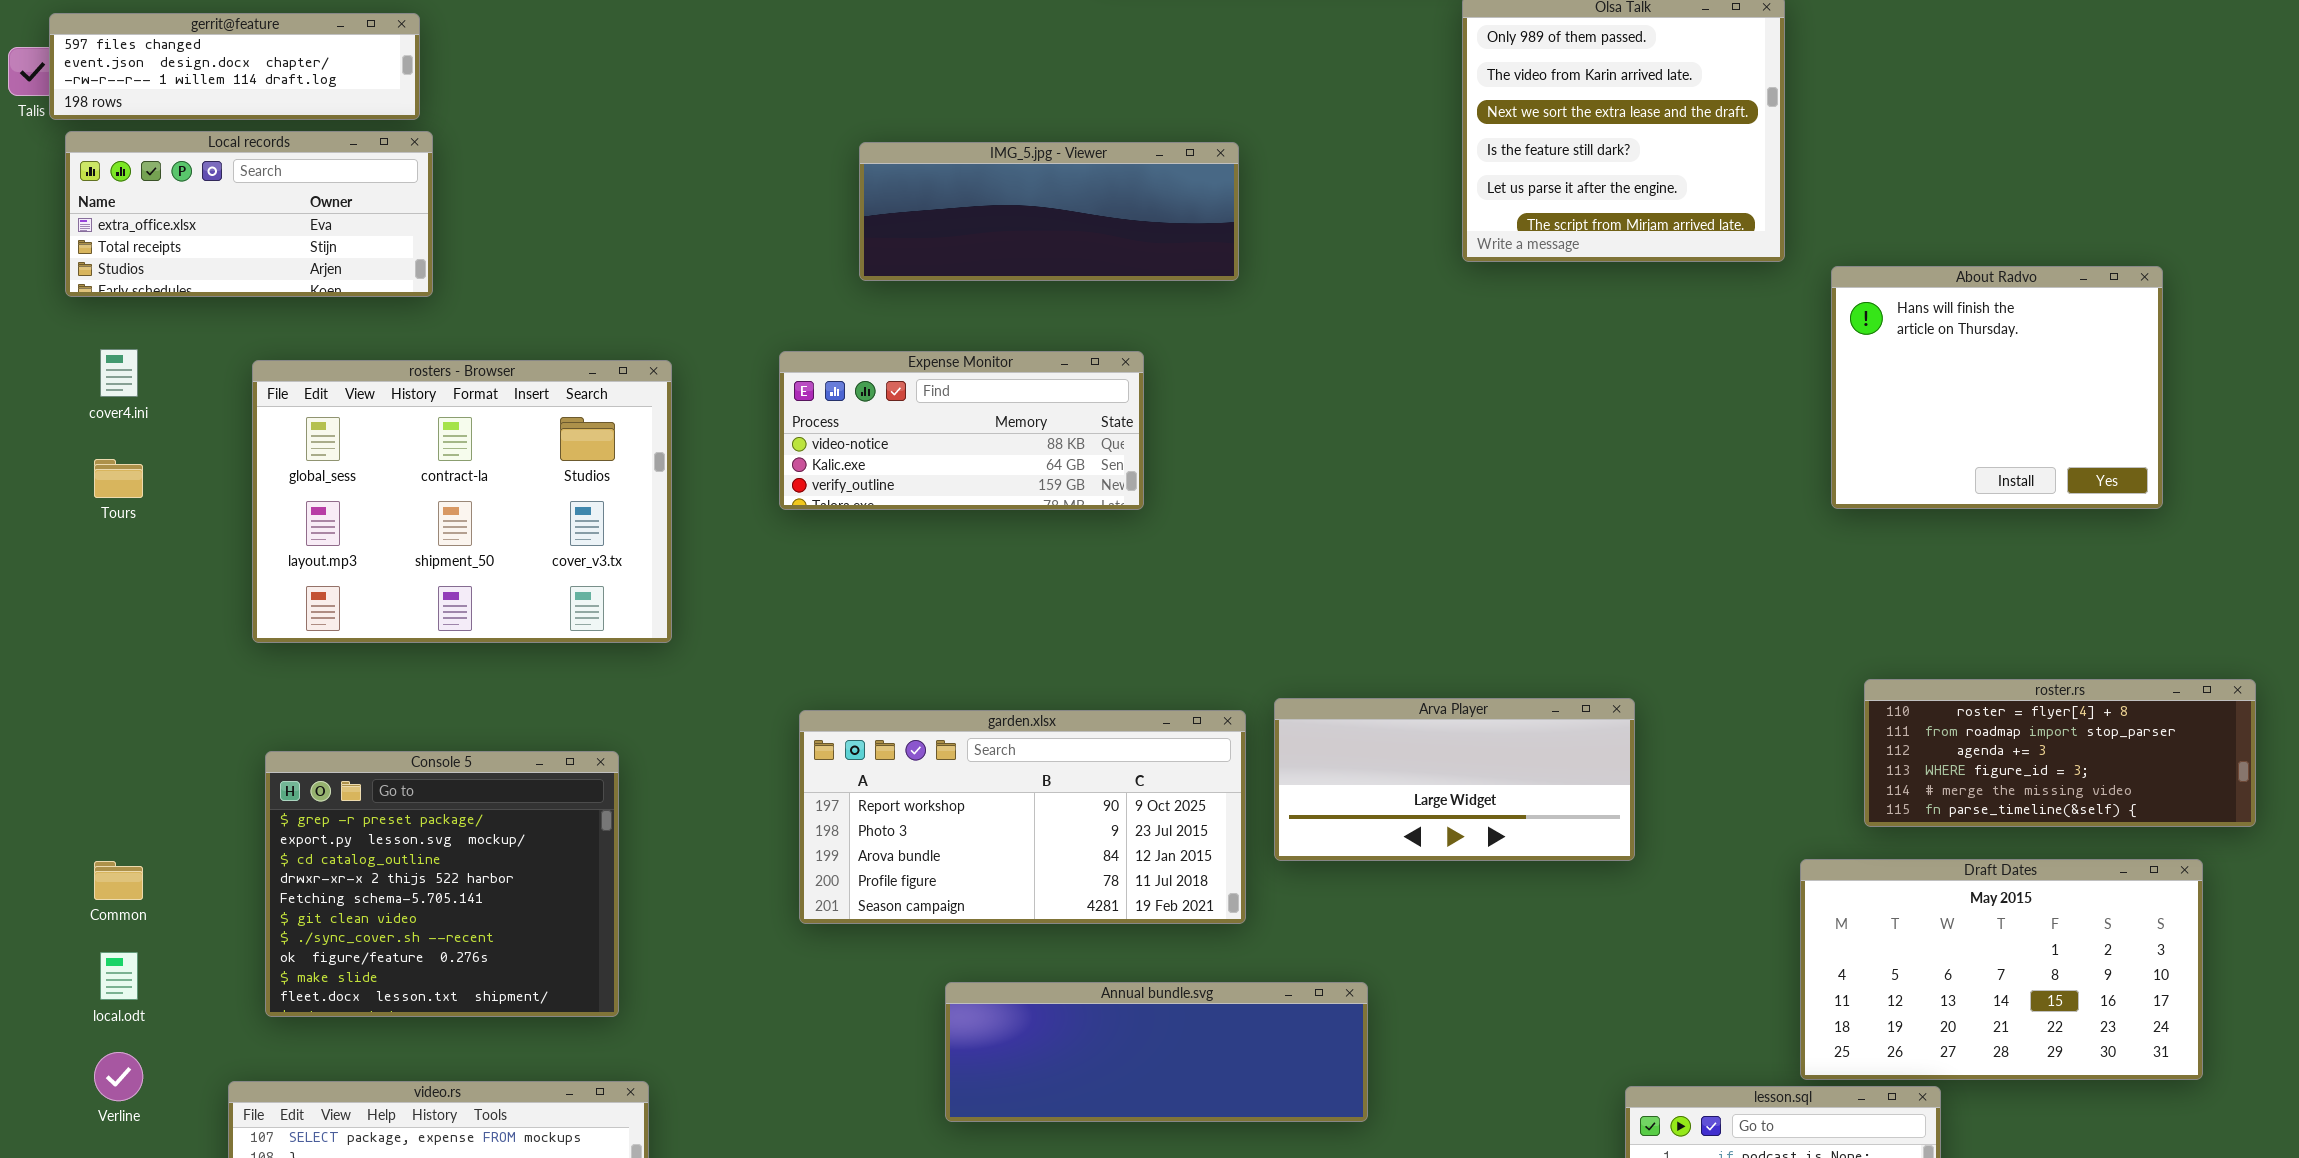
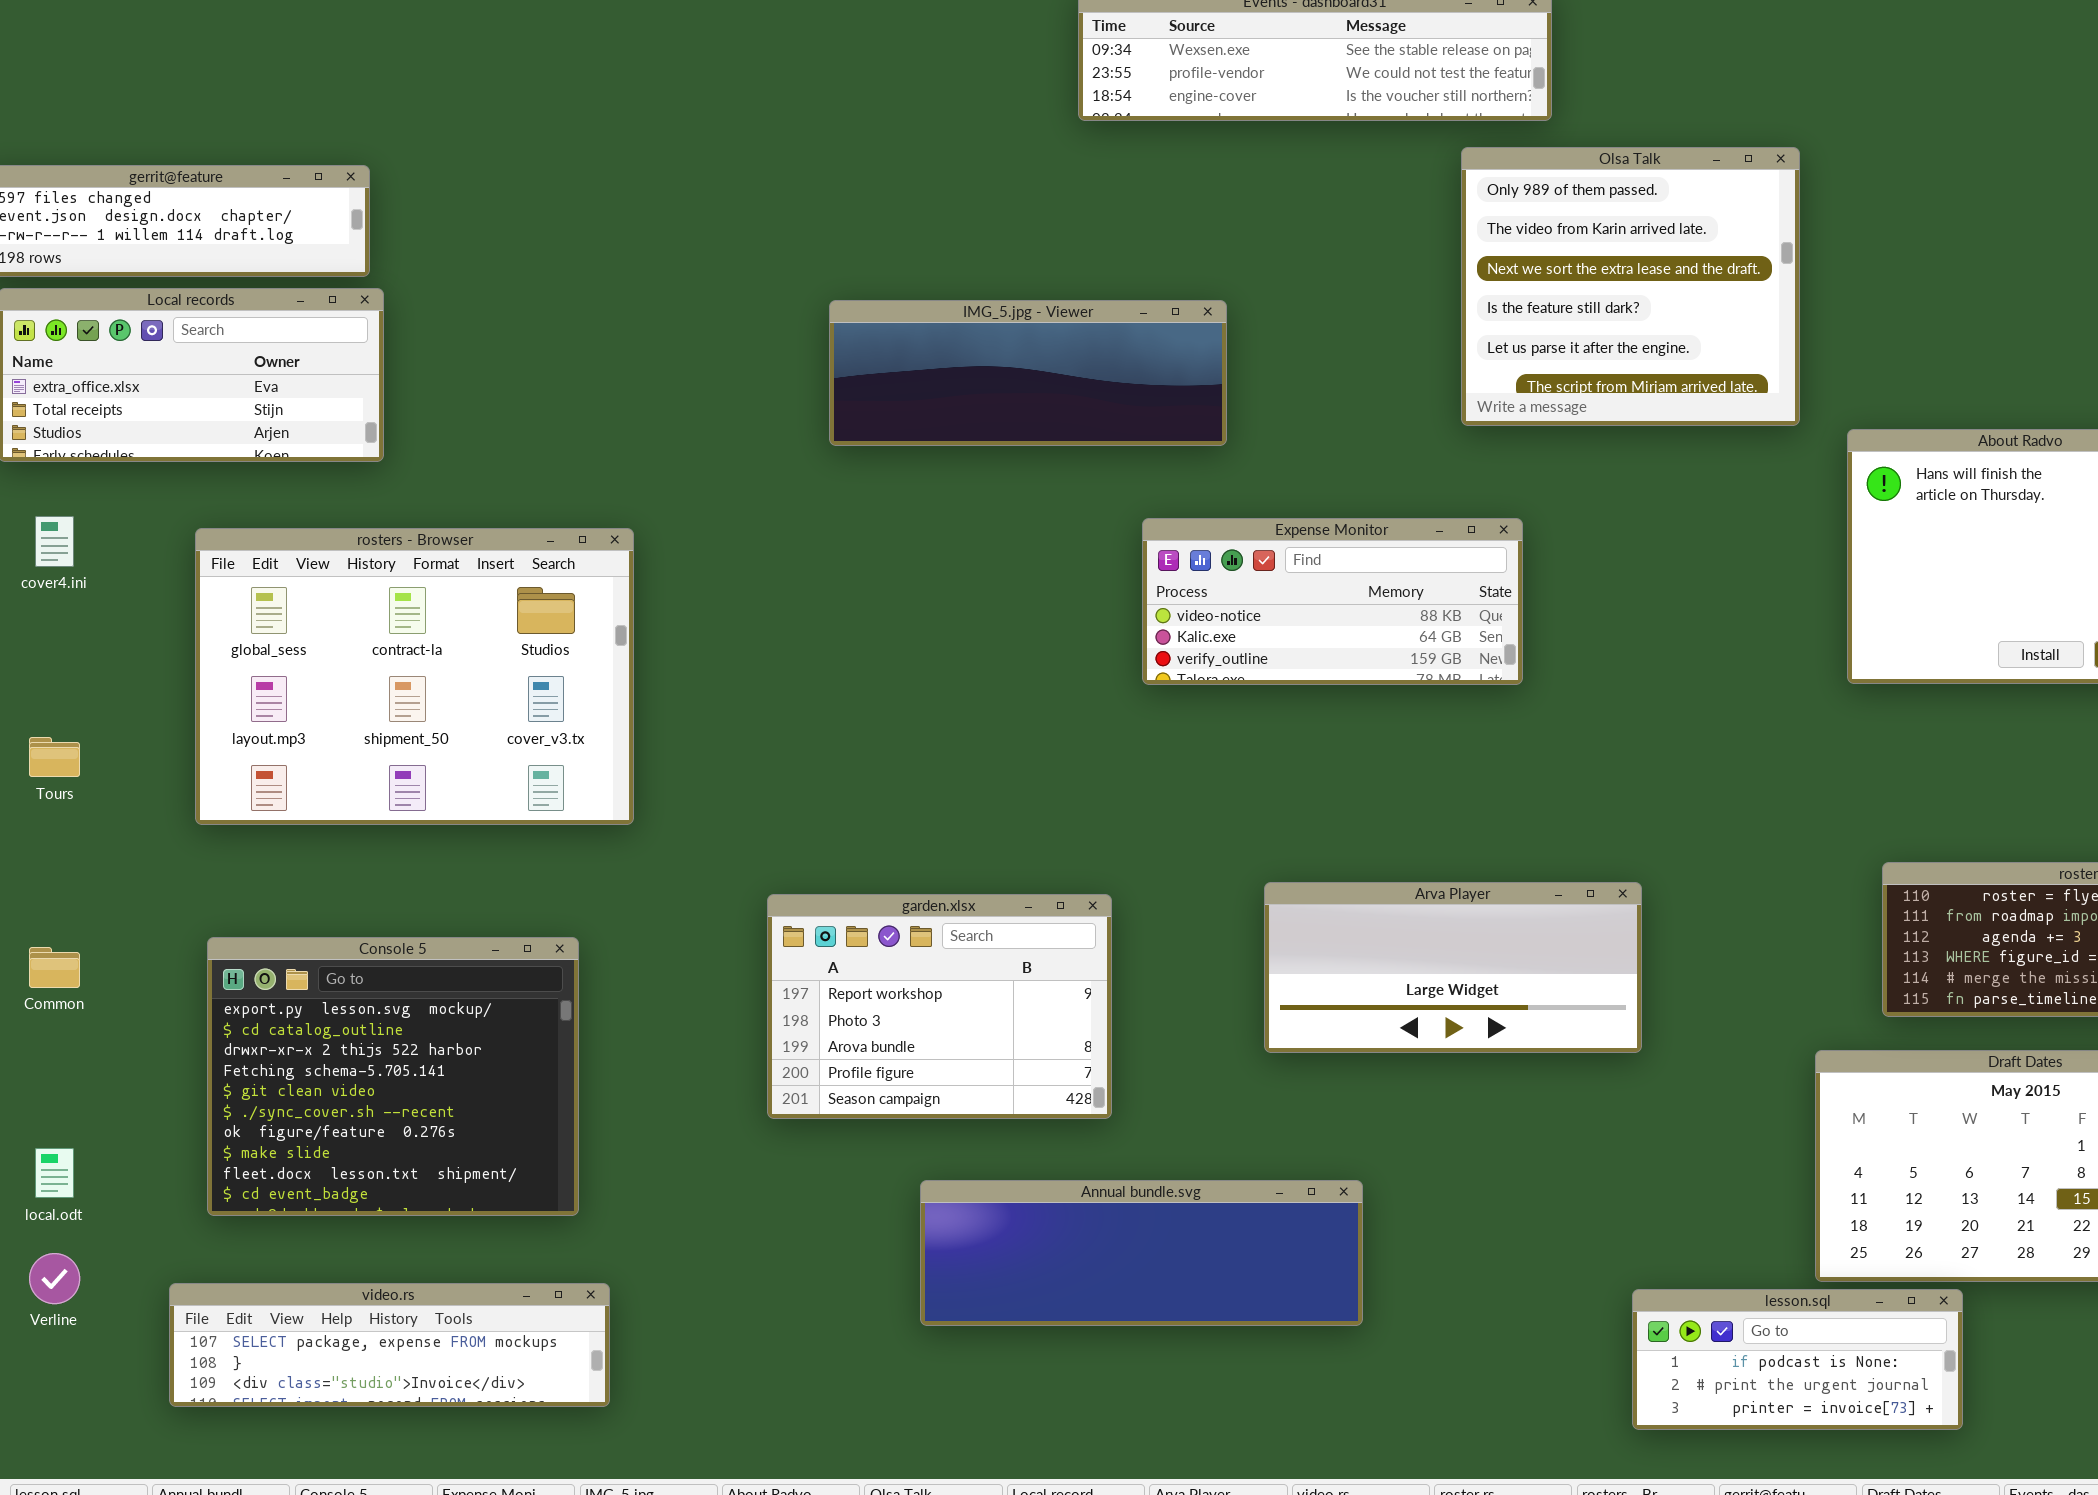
Expense Monitor: [779,351,1144,510] -> [1142,518,1523,685], moved
Tours: [94,459,143,498] -> [29,737,80,777], moved
garden.xlsx: [799,710,1246,924] -> [767,894,1112,1119], resized
Console 5: [265,751,619,1017] -> [207,937,579,1216], scrolled down 1 row
Common: [94,861,143,900] -> [29,947,80,988], moved

